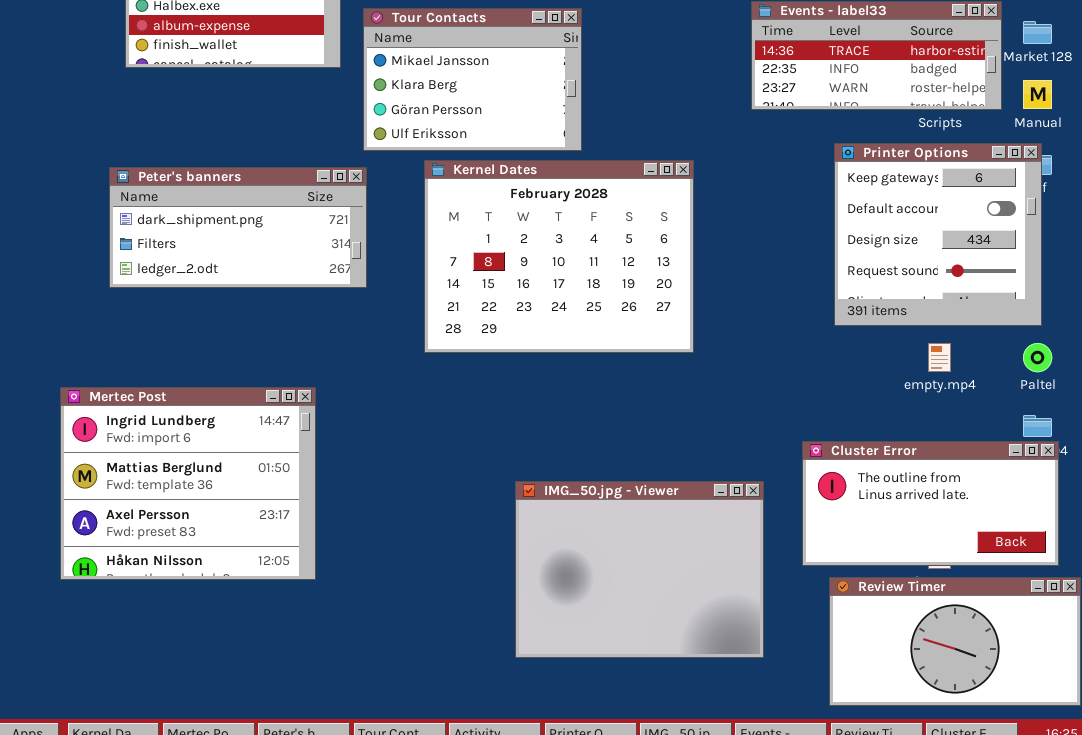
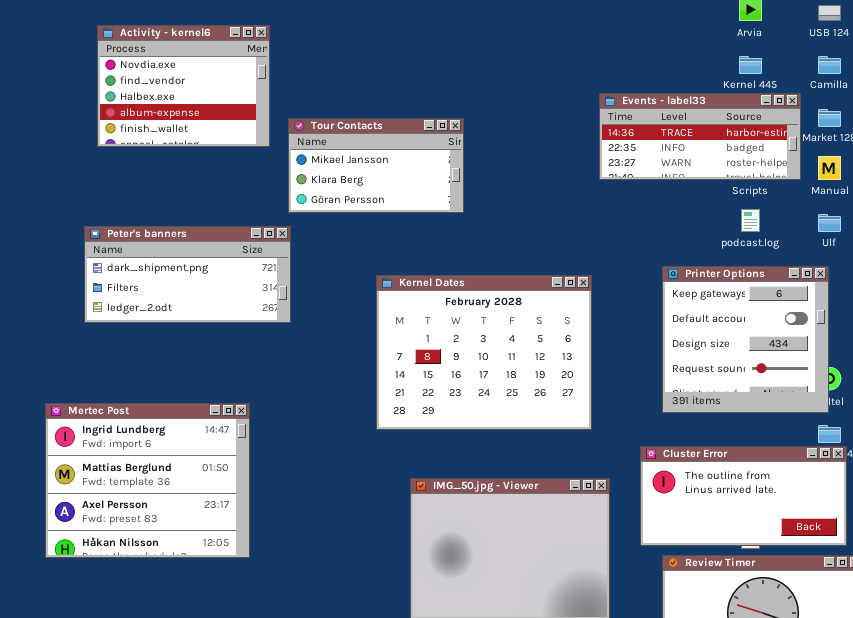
Tour Contacts: [363,8,582,151] -> [288,118,464,213], resized
Printer Options: [834,143,1042,326] -> [662,266,829,413], moved
Kernel Dates: [424,160,694,353] -> [376,275,592,430], moved

